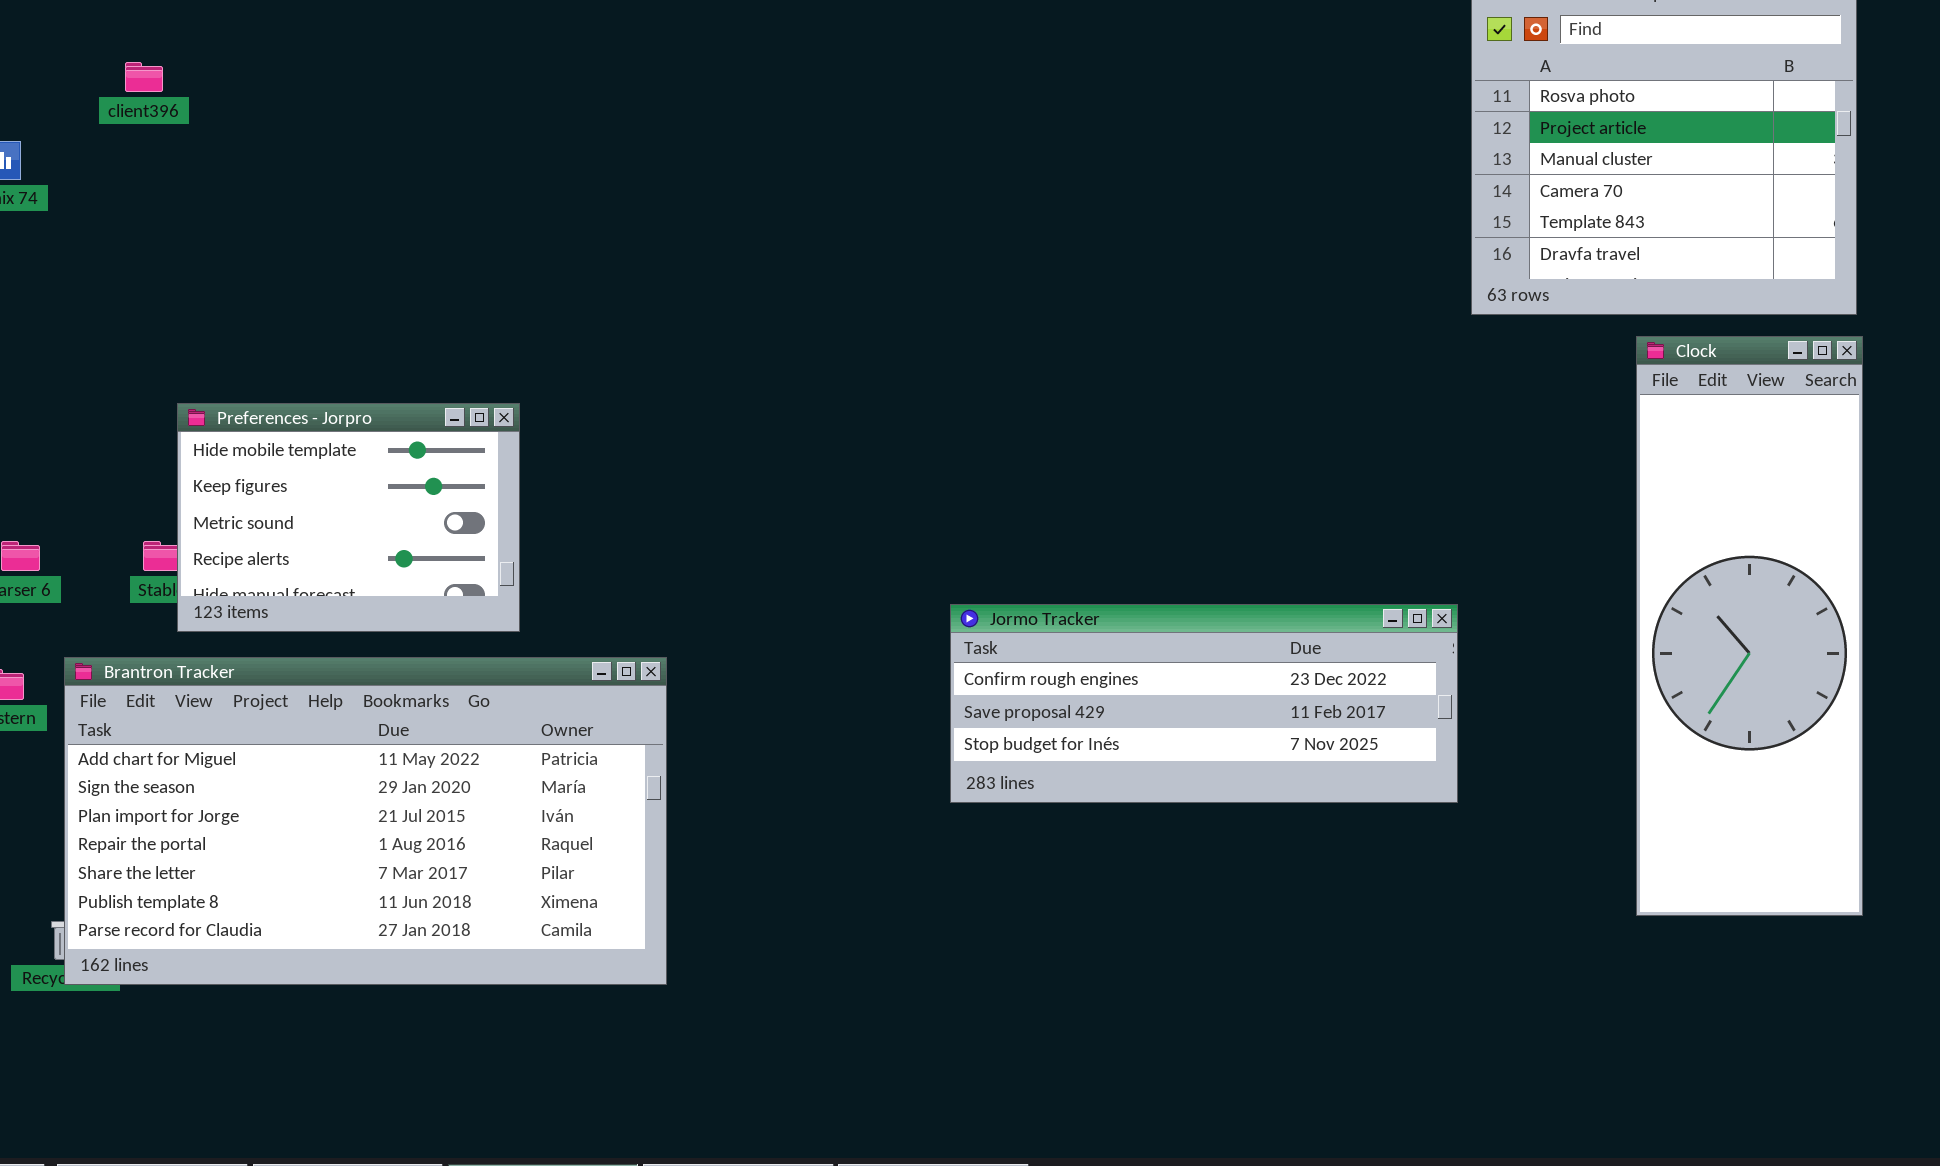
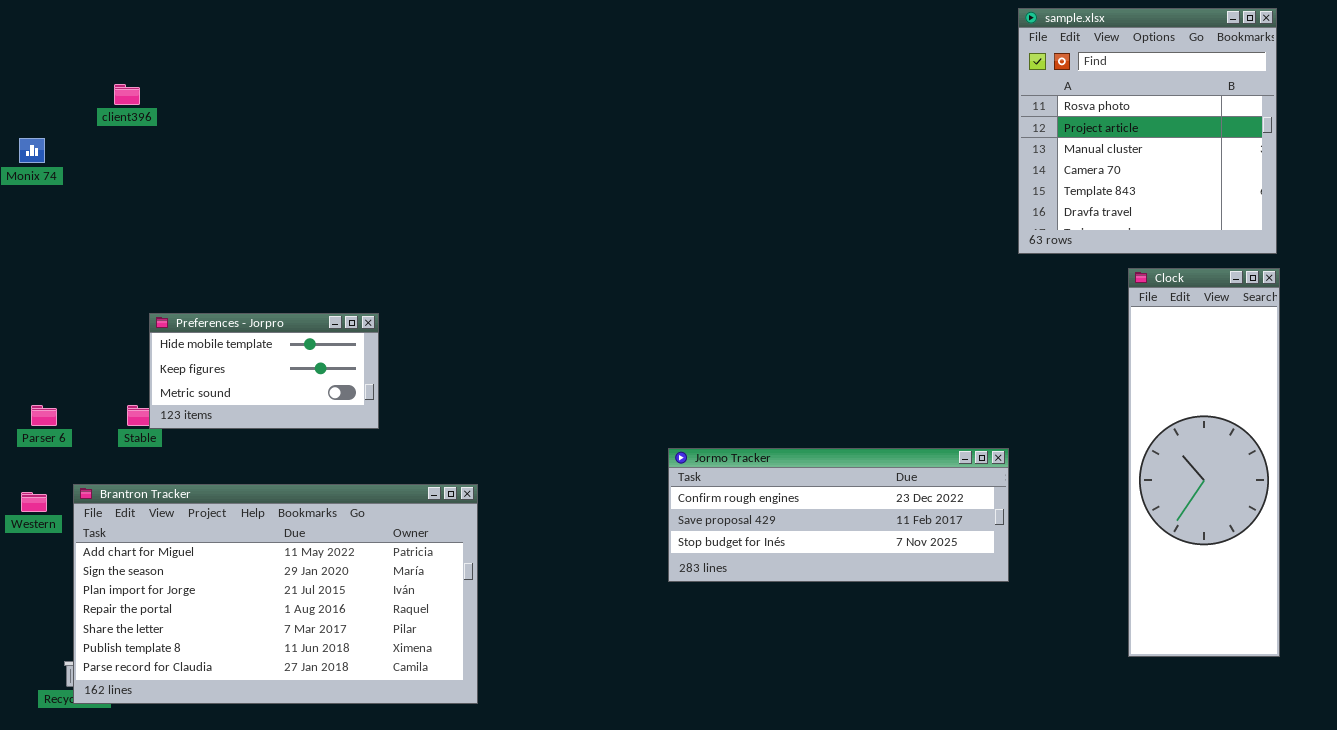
Preferences - Jorpro: [177,403,520,632] -> [149,313,379,429], resized

